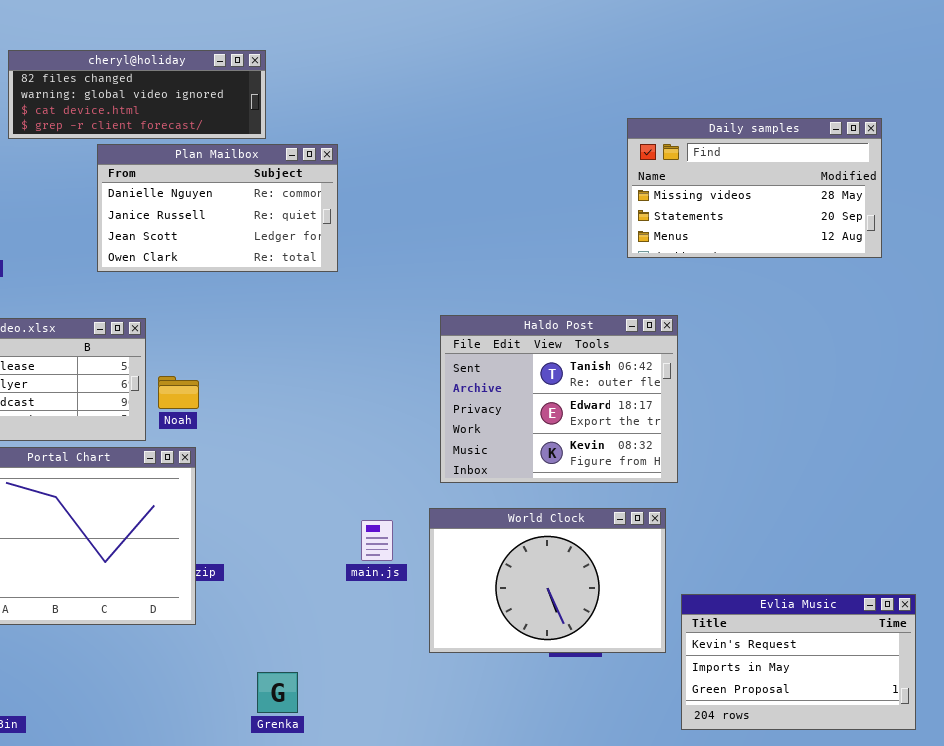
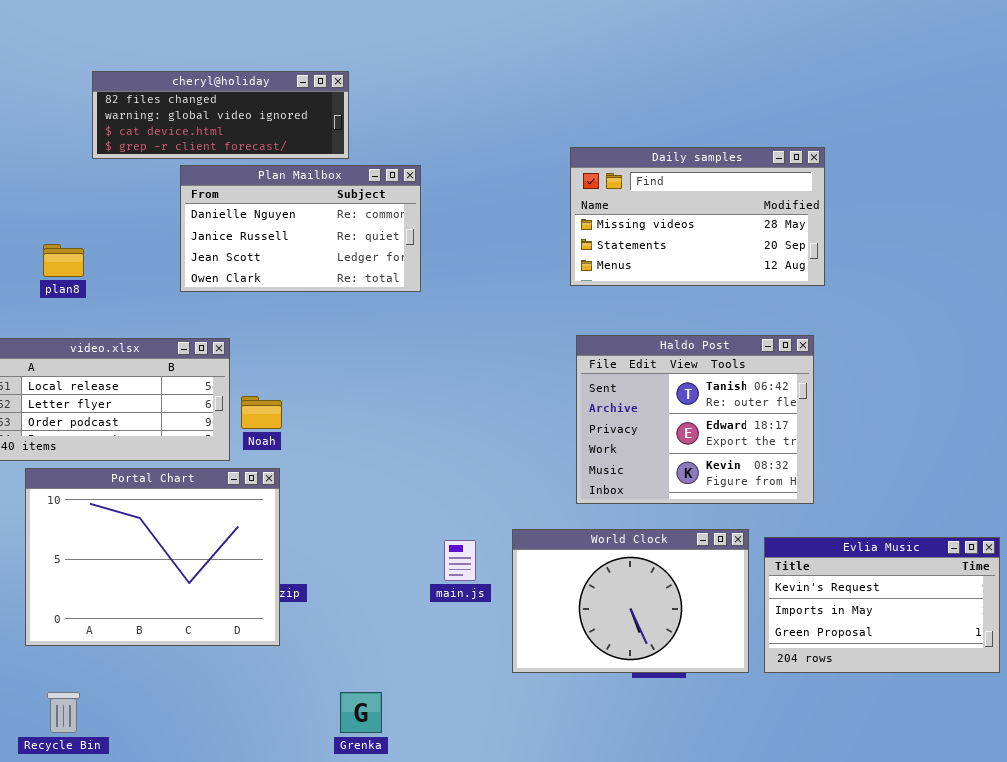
Daily samples: [627,118,882,258] -> [570,147,825,286], moved
Haldo Post: [440,315,678,483] -> [576,335,814,504], moved
Evlia Music: [681,594,916,730] -> [764,537,1000,673], moved

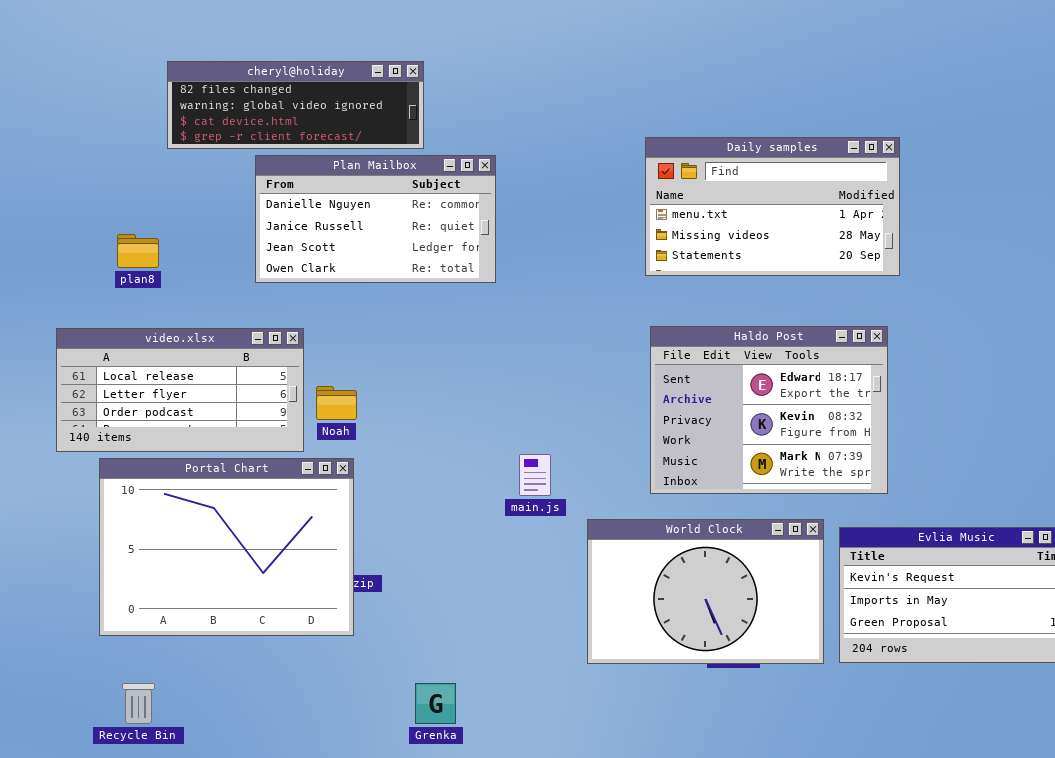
Daily samples: [570,147,825,286] -> [645,137,900,276], scrolled up 1 row
Haldo Post: [576,335,814,504] -> [650,326,888,494], scrolled down 1 row
main.js: [444,540,476,581] -> [519,454,551,496], moved

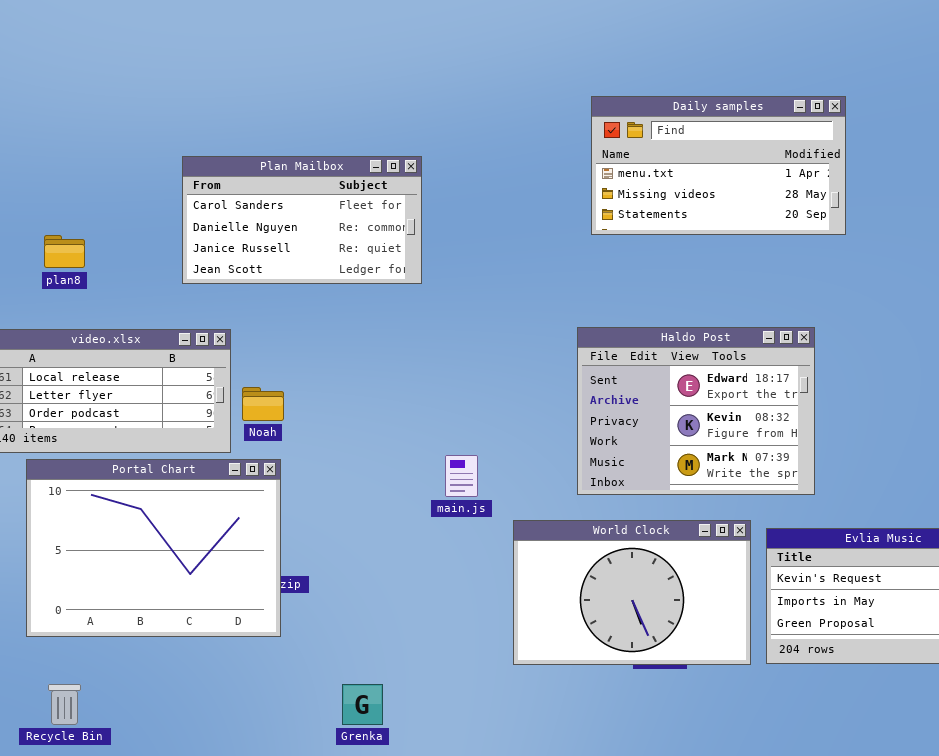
cheryl@holiday: [167,61,424,149] -> none, closed
Daily samples: [645,137,900,276] -> [591,96,846,235], moved
Plan Mailbox: [255,155,496,283] -> [182,156,422,284], scrolled up 1 row

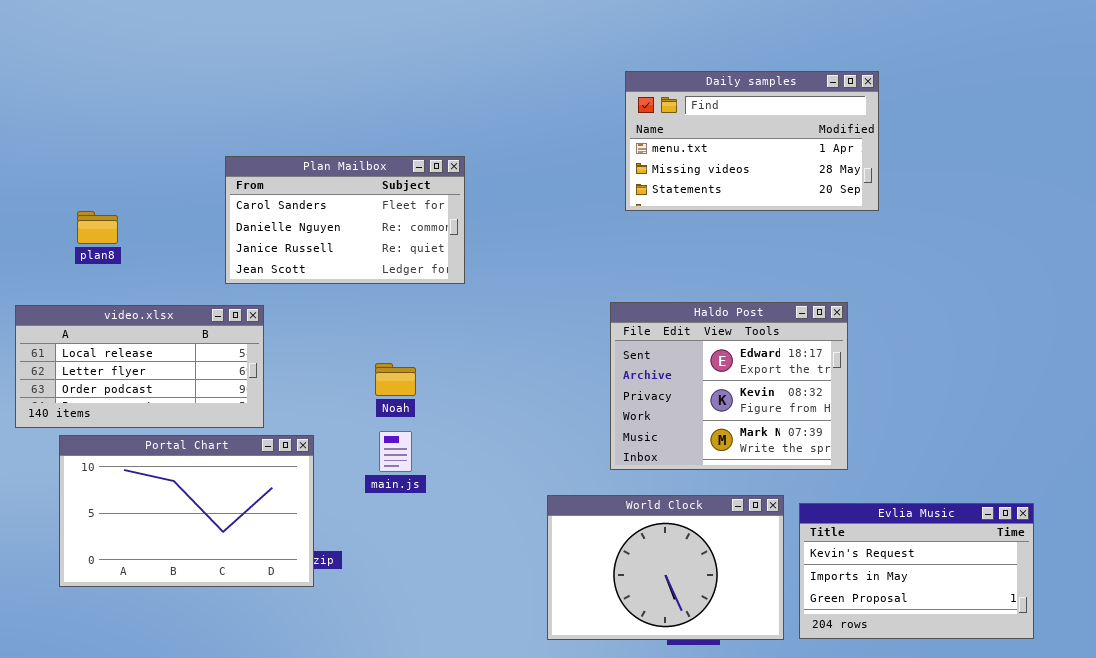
Plan Mailbox: [182,156,422,284] -> [225,156,465,284], moved
Noah: [242,387,284,421] -> [375,363,416,396], moved
main.js: [445,455,478,497] -> [379,431,412,472], moved
Portal Chart: [26,459,281,637] -> [59,435,314,587], resized

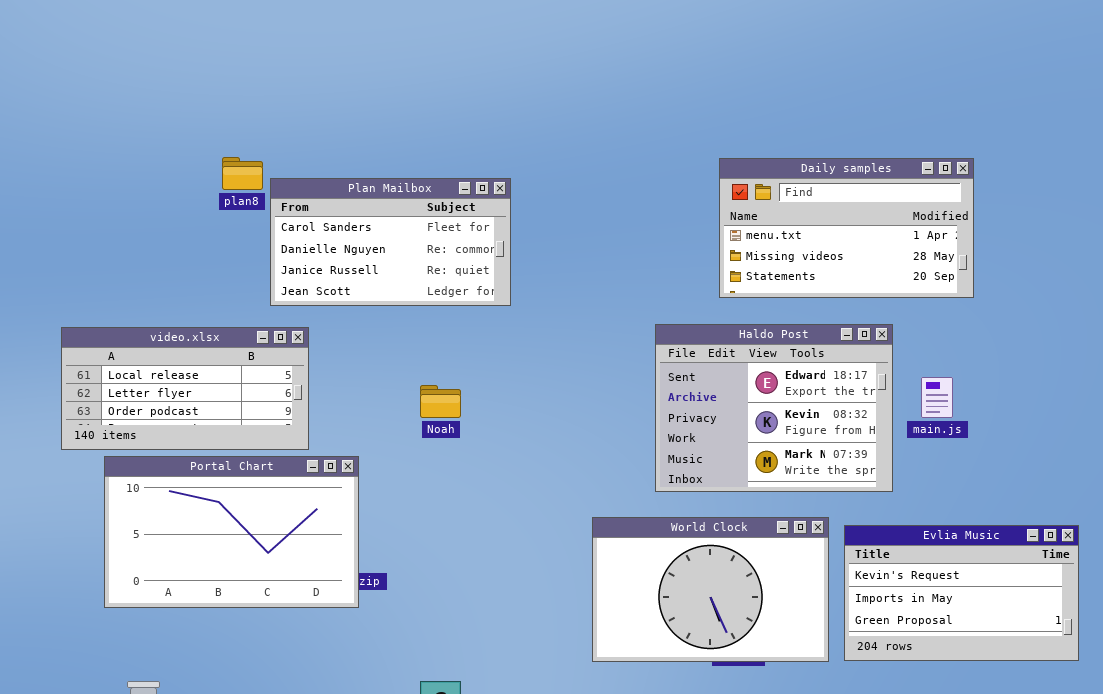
Daily samples: [625,71,879,211] -> [719,158,974,298], moved
plan8: [77,211,118,244] -> [222,157,263,190], moved
main.js: [379,431,412,472] -> [921,377,953,418], moved

